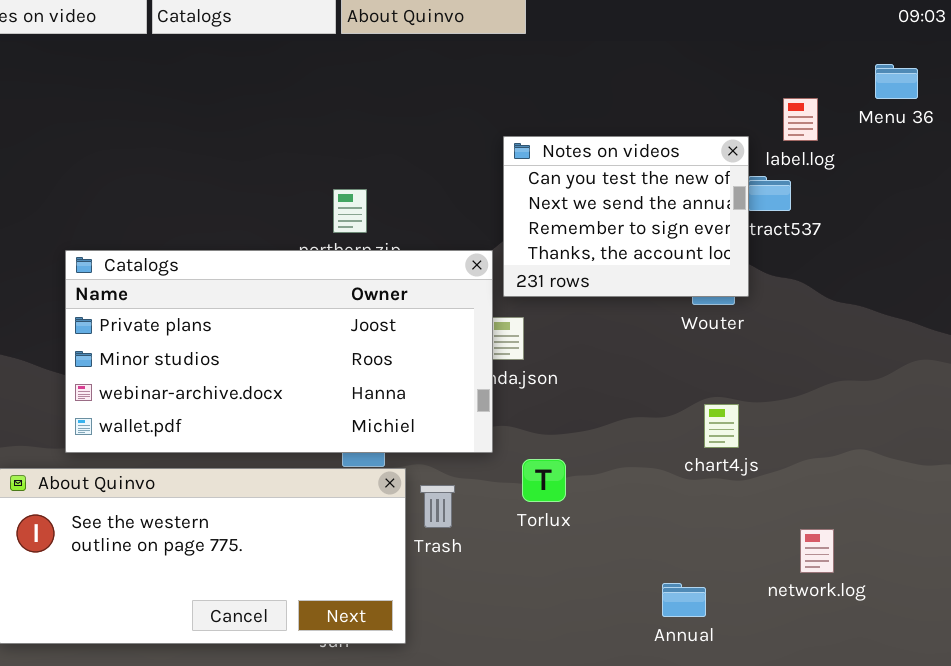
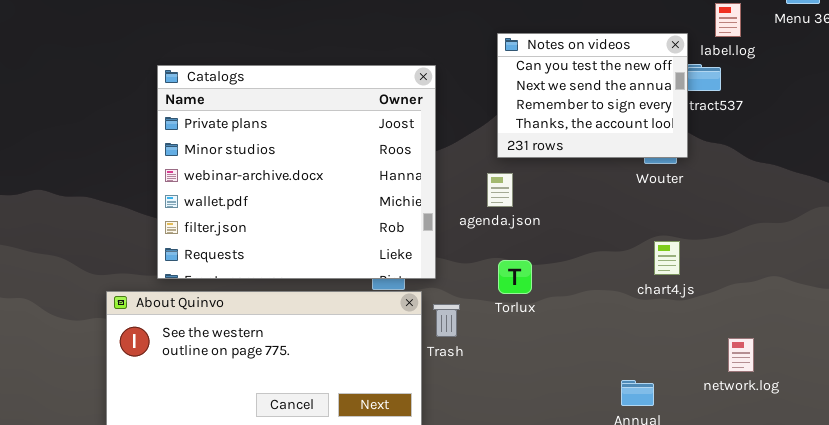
Catalogs: [65,250,493,453] -> [157,65,436,279], resized
Torlux: [522,459,566,502] -> [498,260,532,294], moved

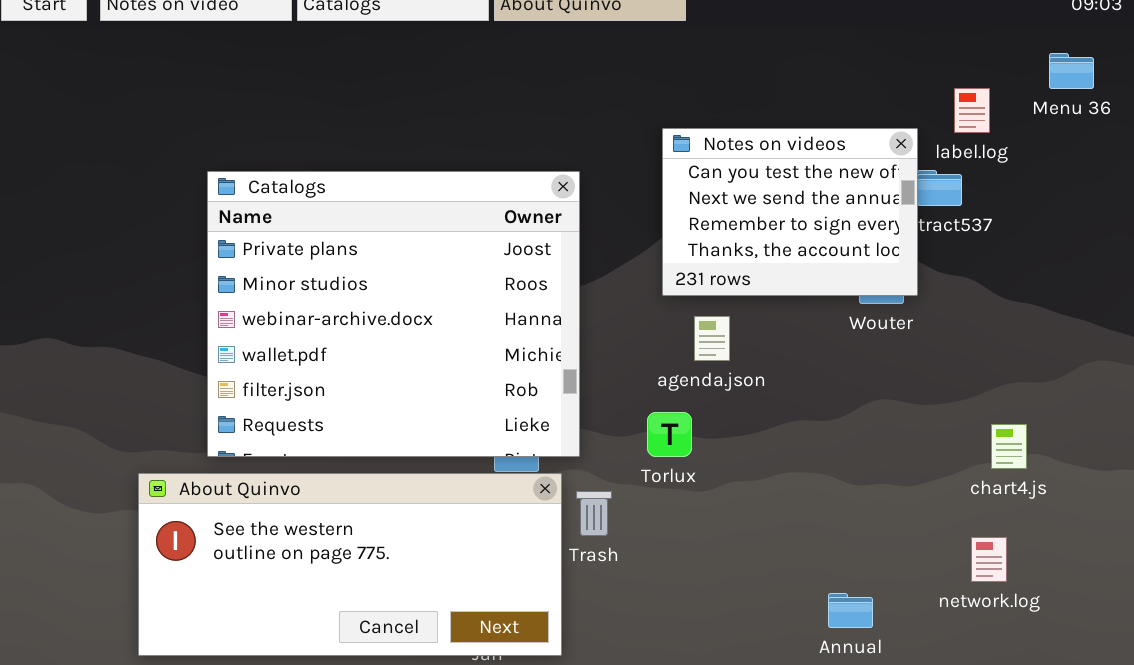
agenda.json: [487,173,513,207] -> [694,316,730,361], moved
chart4.js: [654,241,680,275] -> [991,424,1027,469], moved
Torlux: [498,260,532,294] -> [647,412,692,457], moved

